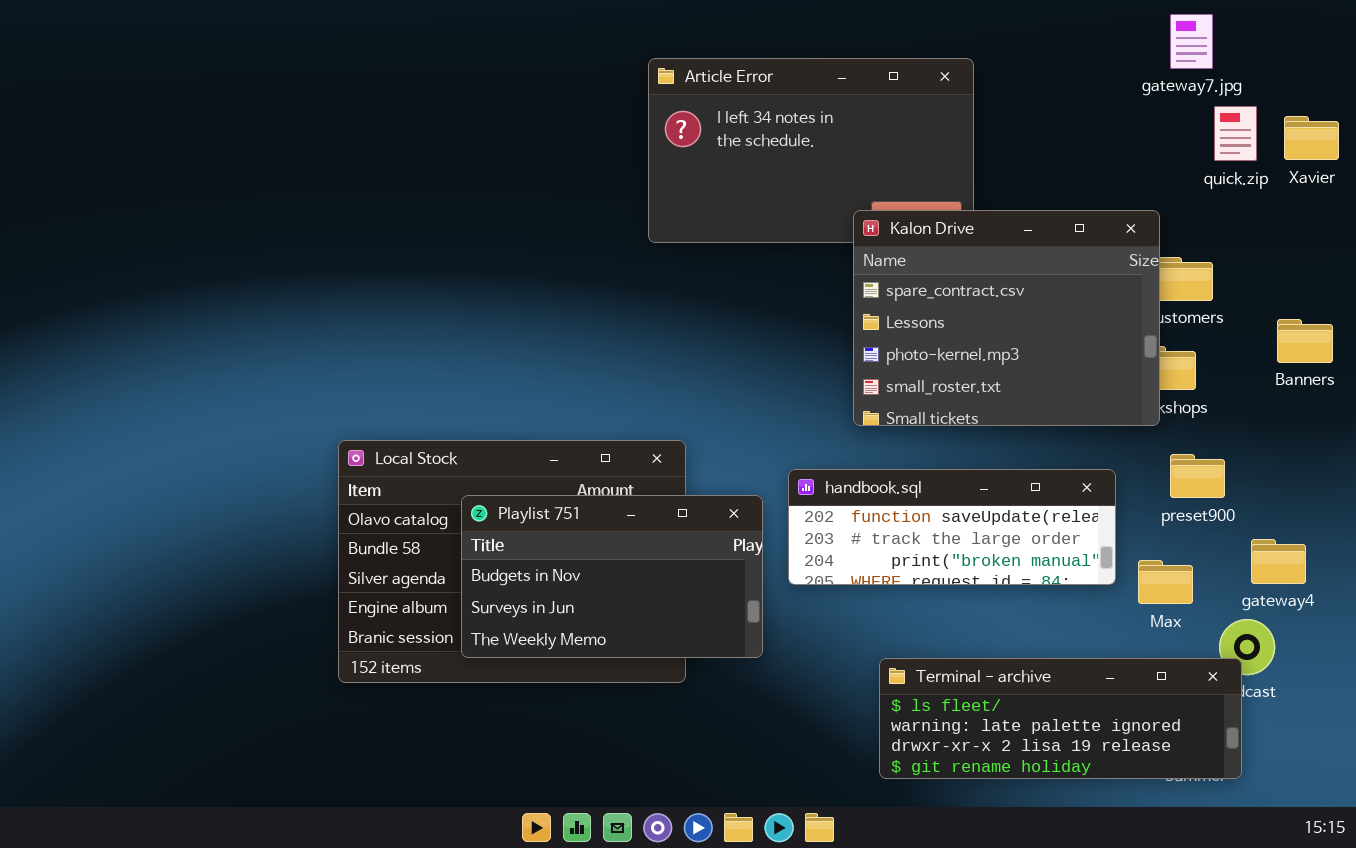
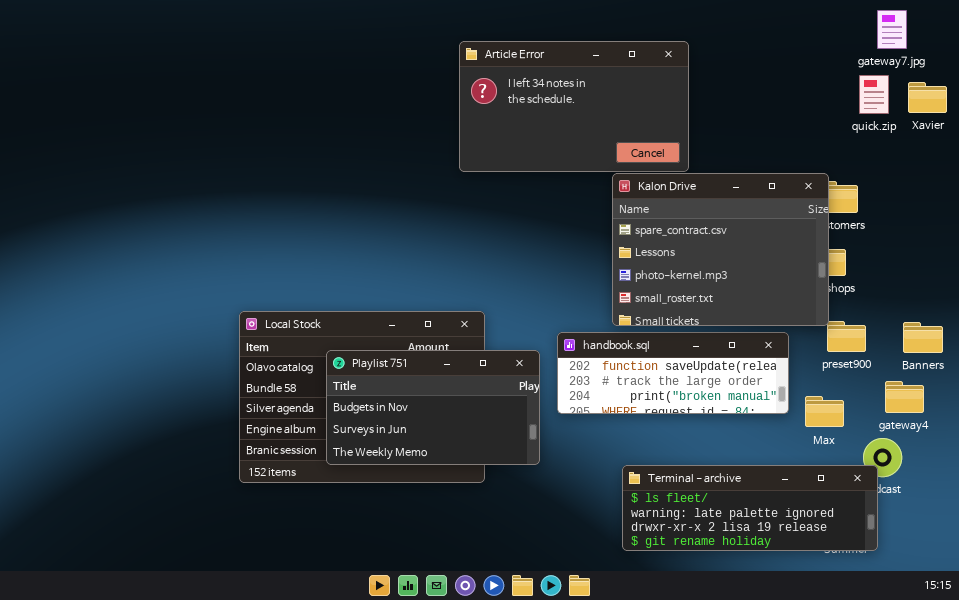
gateway7.jpg: [1170,14,1213,69] -> [877,10,907,49], moved
Kalon Drive: [853,210,1160,426] -> [612,173,829,326], moved
Banners: [1277,319,1333,363] -> [903,322,943,353], moved

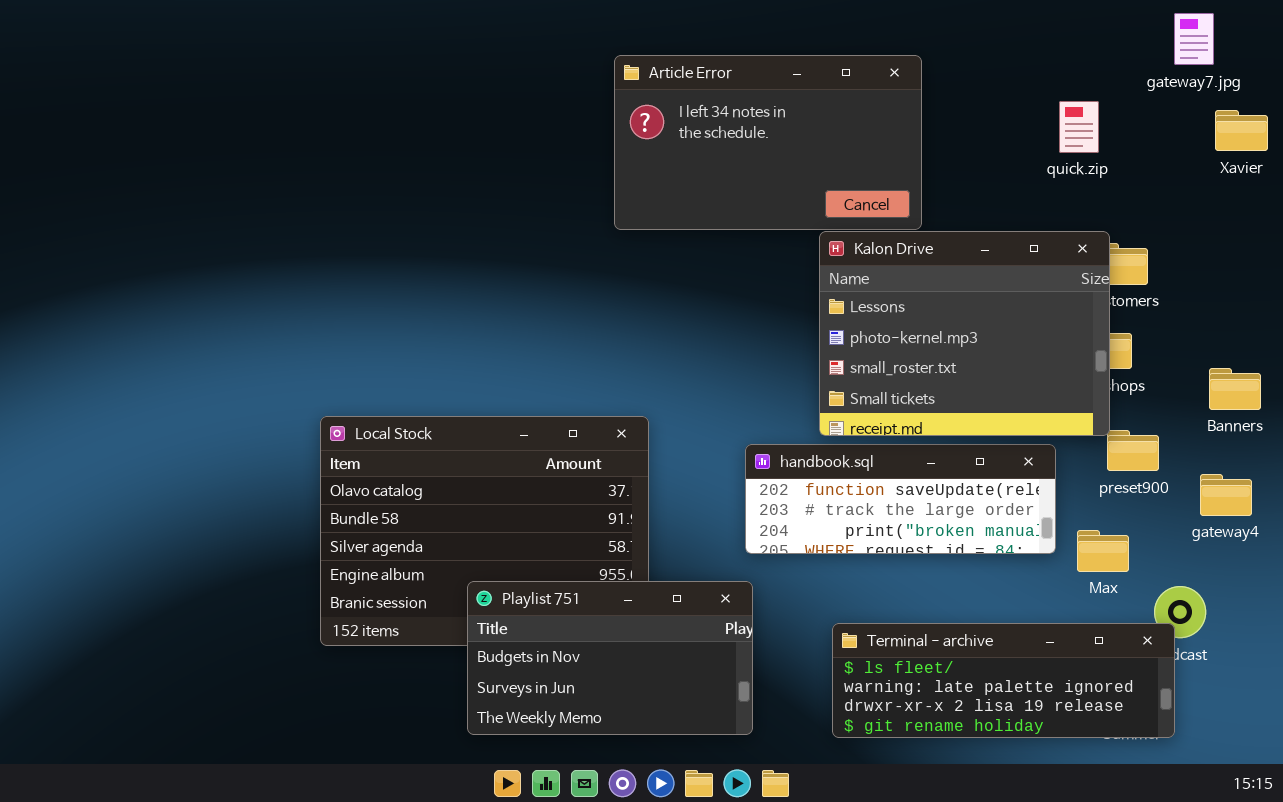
quick.zip: [859,75,889,114] -> [1059,101,1099,153], moved
Kalon Drive: [612,173,829,326] -> [819,231,1110,436], scrolled down 1 row
Banners: [903,322,943,353] -> [1209,368,1261,410], moved
Playlist 751: [326,350,540,465] -> [467,581,753,735], moved
gateway4: [885,381,924,413] -> [1200,474,1252,516], moved

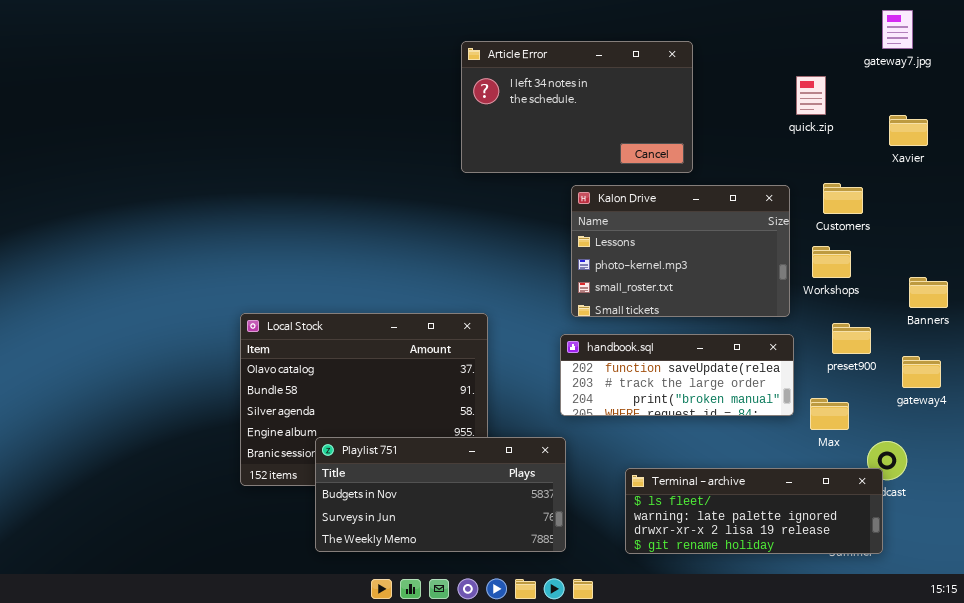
Xavier: [1215,110,1268,151] -> [889,115,928,146], moved
Kalon Drive: [819,231,1110,436] -> [571,185,790,317], moved, resized
Playlist 751: [467,581,753,735] -> [315,437,566,552], resized

